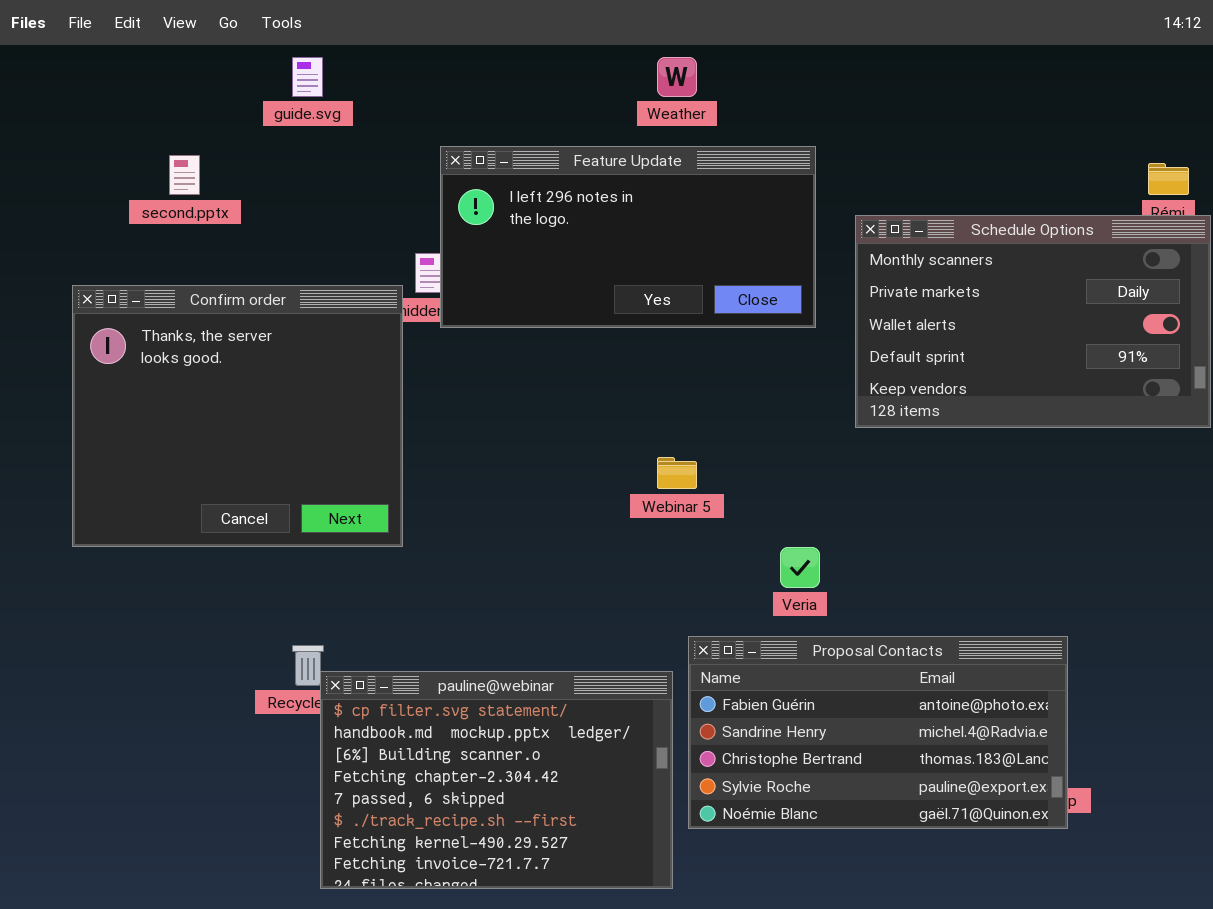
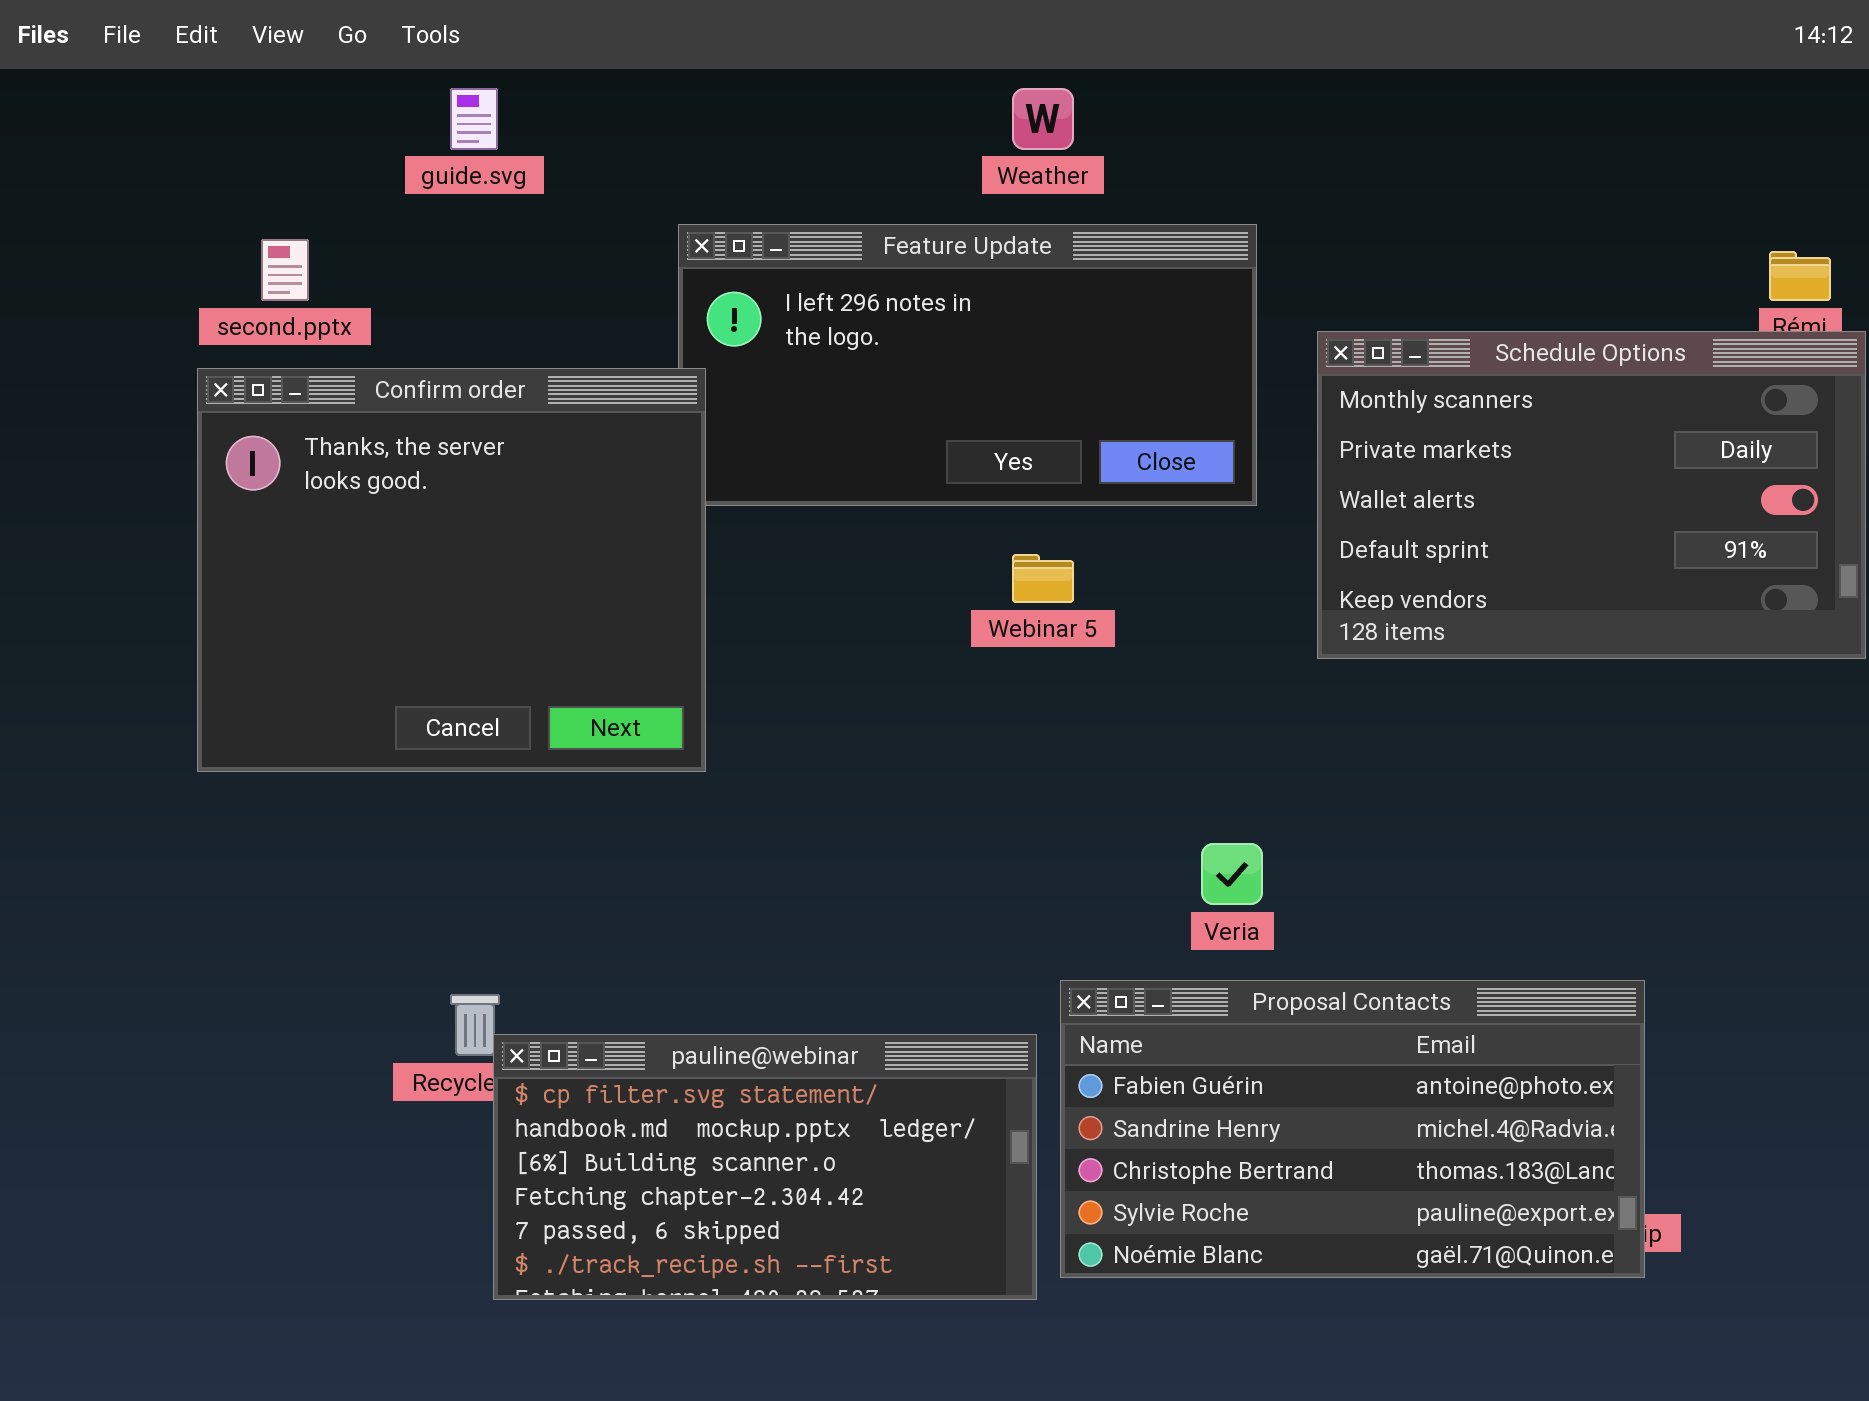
Confirm order: [72,285,403,547] -> [197,368,706,772], moved
Webinar 5: [657,457,697,489] -> [1012,554,1074,603], moved
pauline@webinar: [320,671,673,889] -> [493,1034,1037,1300], resized

